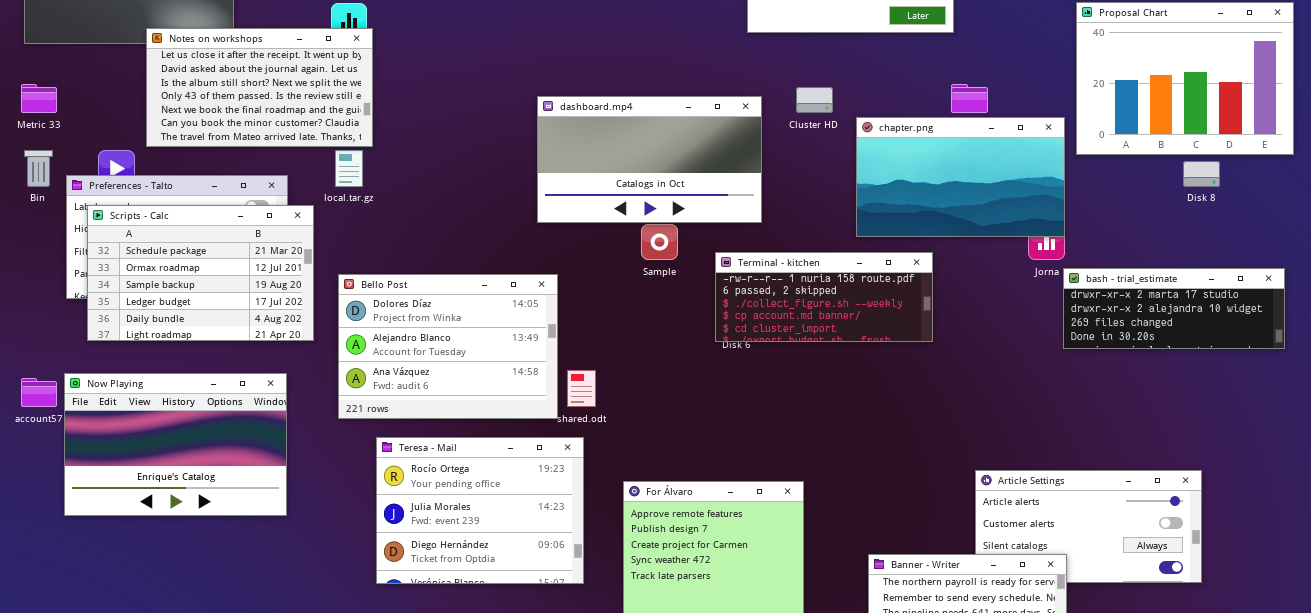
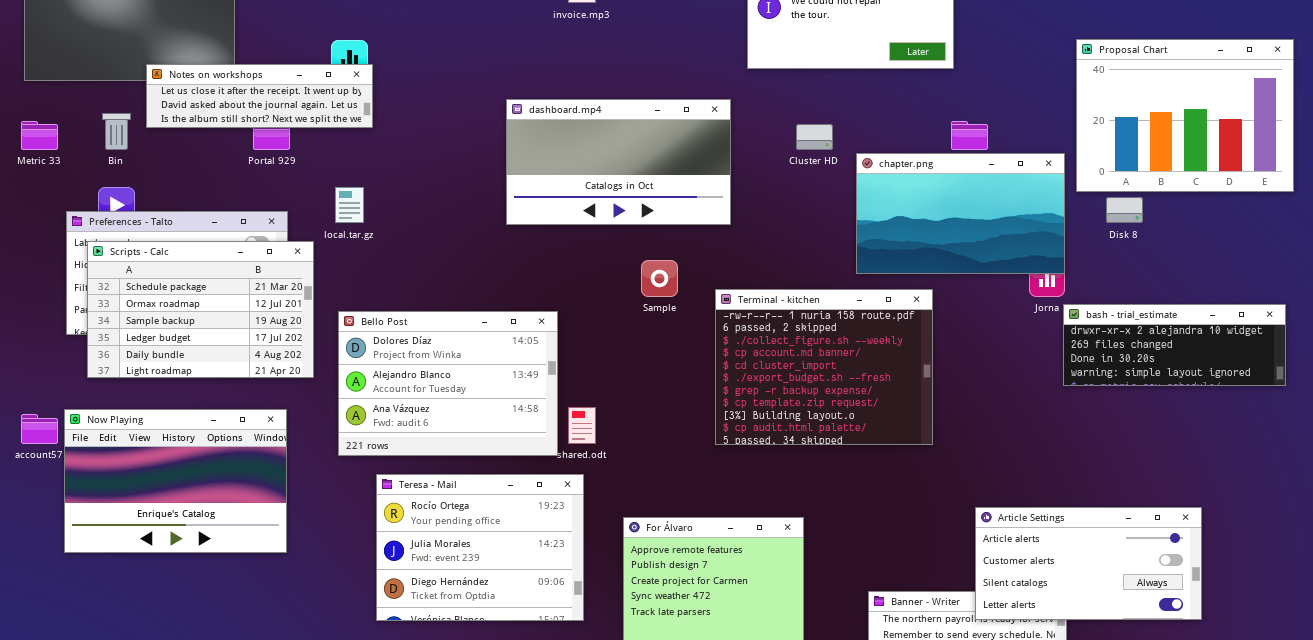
Notes on workshops: [146,28,373,147] -> [146,64,373,128], resized
dashboard.mp4: [537,96,762,223] -> [506,99,731,225], moved
Bin: [24,150,53,187] -> [102,113,131,150], moved
Disk 8: [1183,161,1220,187] -> [1106,197,1143,223], moved
Terminal - kitchen: [715,252,933,342] -> [715,289,933,445], resized
bash - trial_estimate: [1063,268,1285,349] -> [1063,304,1286,386], scrolled down 1 row
Article Settings: [975,470,1202,583] -> [975,507,1202,620], raised

